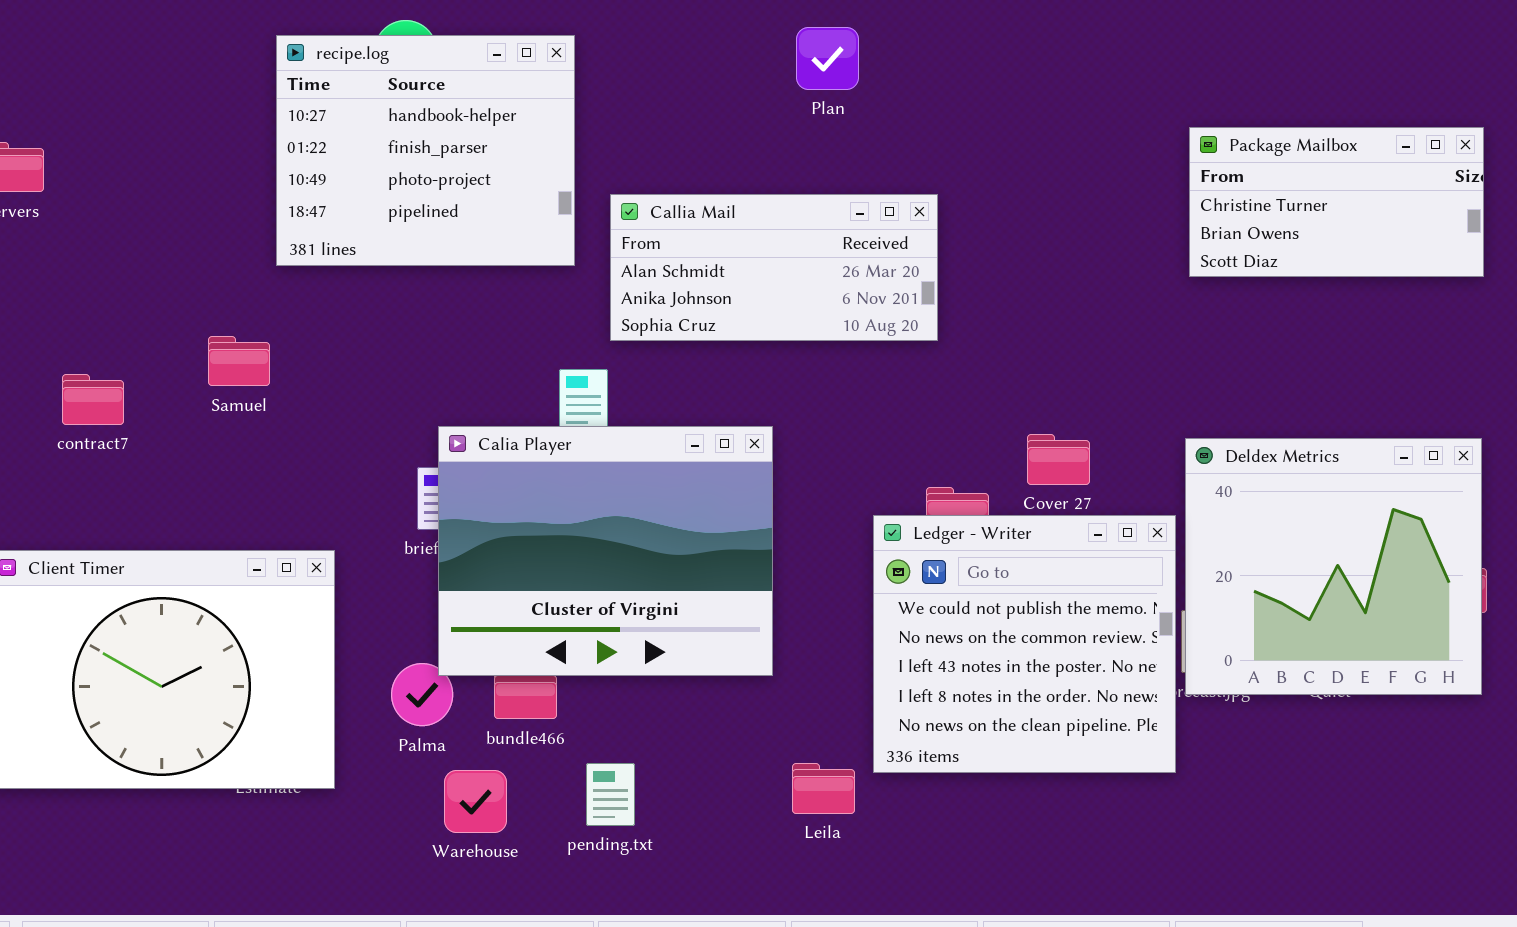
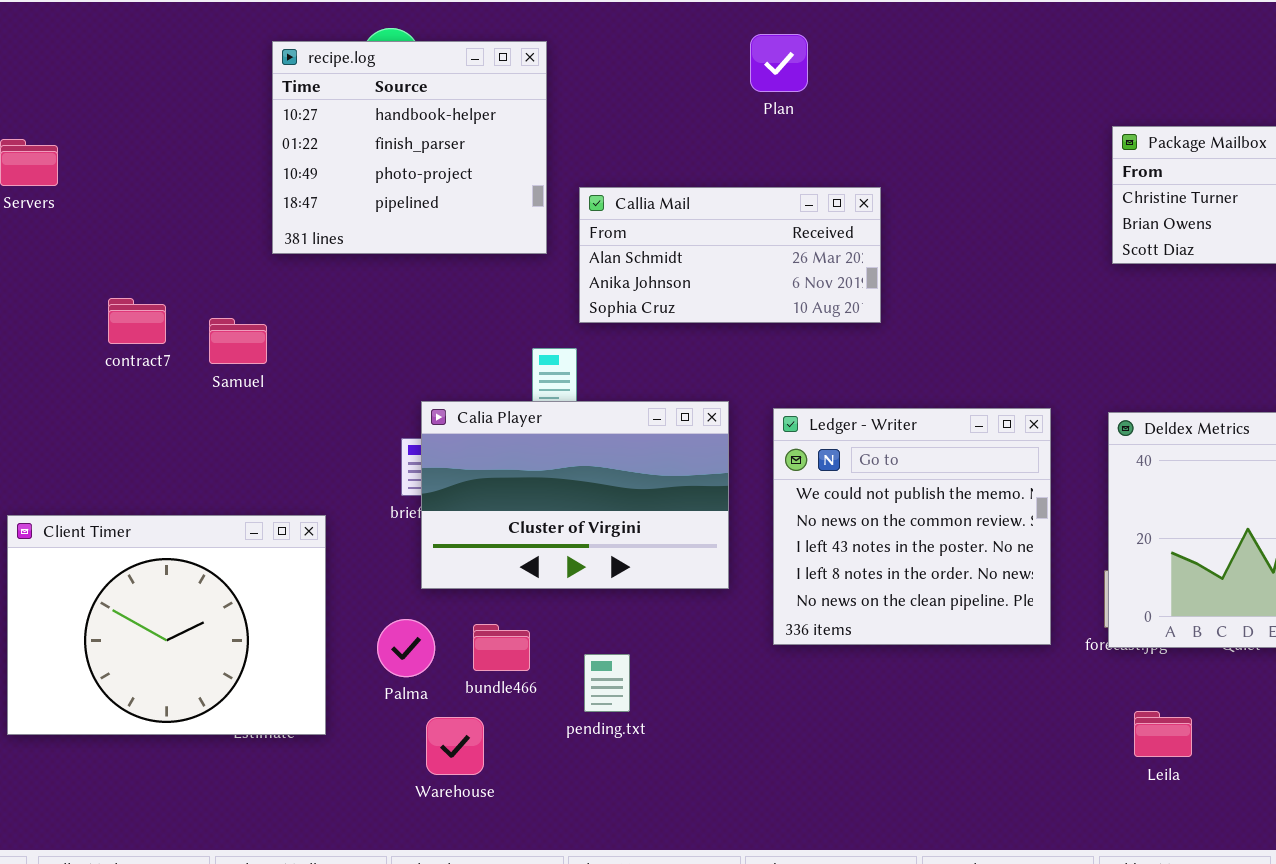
contract7: [62,374,124,425] -> [108,298,166,344], moved
Calia Player: [438,426,773,676] -> [421,401,729,589], resized
Ledger - Writer: [873,515,1176,773] -> [773,408,1051,645], moved
pending.txt: [586,763,635,826] -> [584,654,630,712], moved
Leila: [792,763,855,814] -> [1134,711,1192,757], moved

